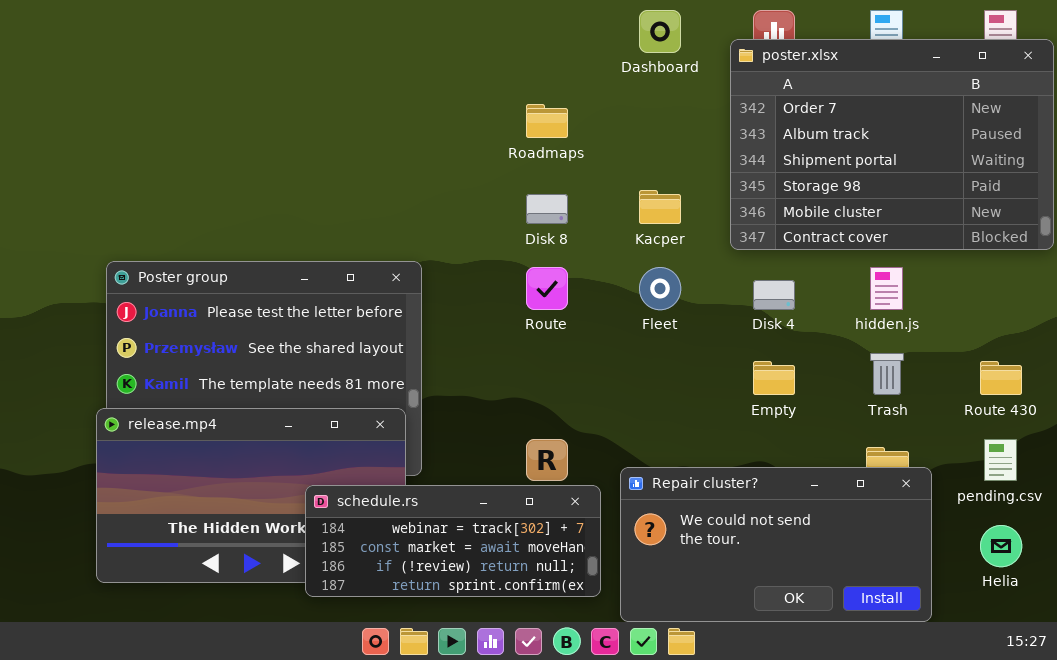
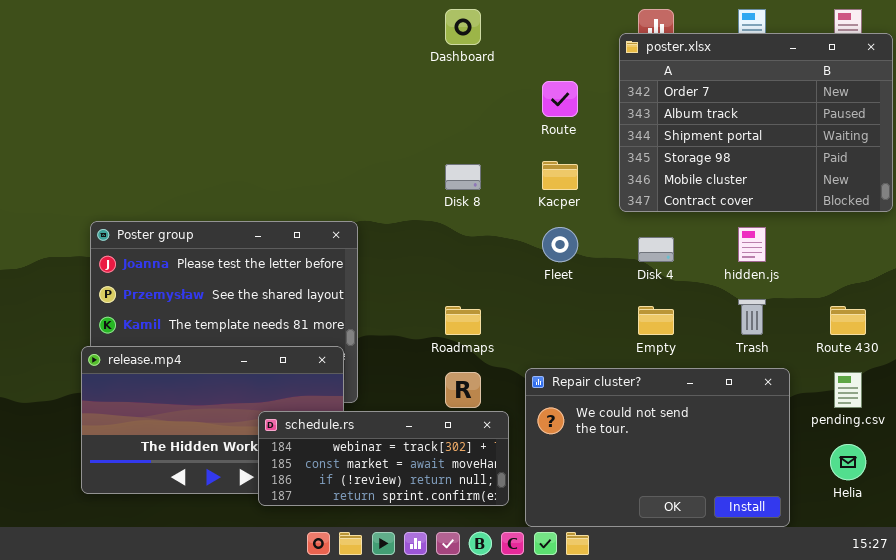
Dashboard: [639,10,681,53] -> [445,9,481,45], moved
Roadmaps: [526,104,568,138] -> [445,306,481,335], moved
Route: [526,267,568,310] -> [542,81,578,117], moved
Repair cluster?: [620,467,932,622] -> [525,368,790,527], resized

